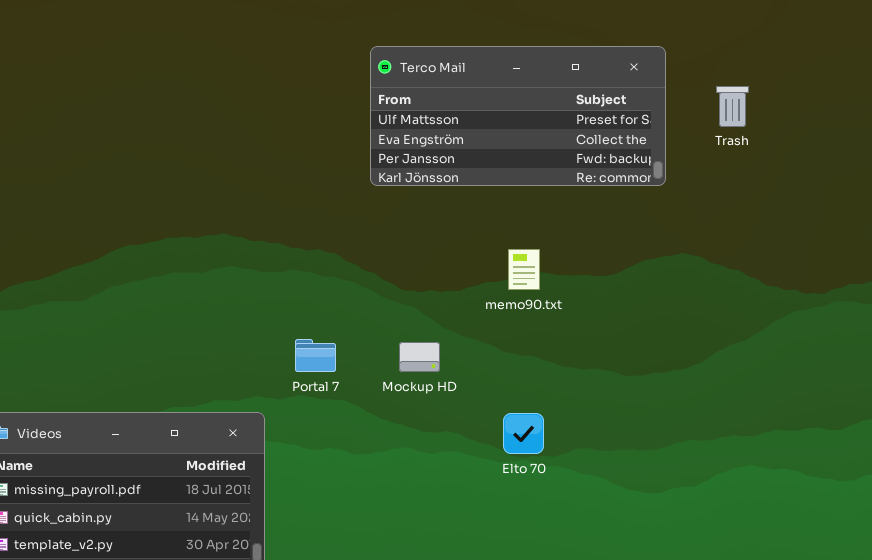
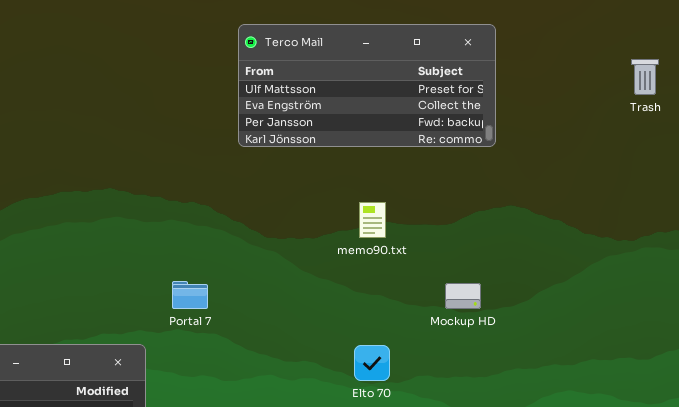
Trash: [716,86,749,127] -> [631,59,659,95], moved
Mockup HD: [399,342,440,372] -> [445,283,481,309], moved

